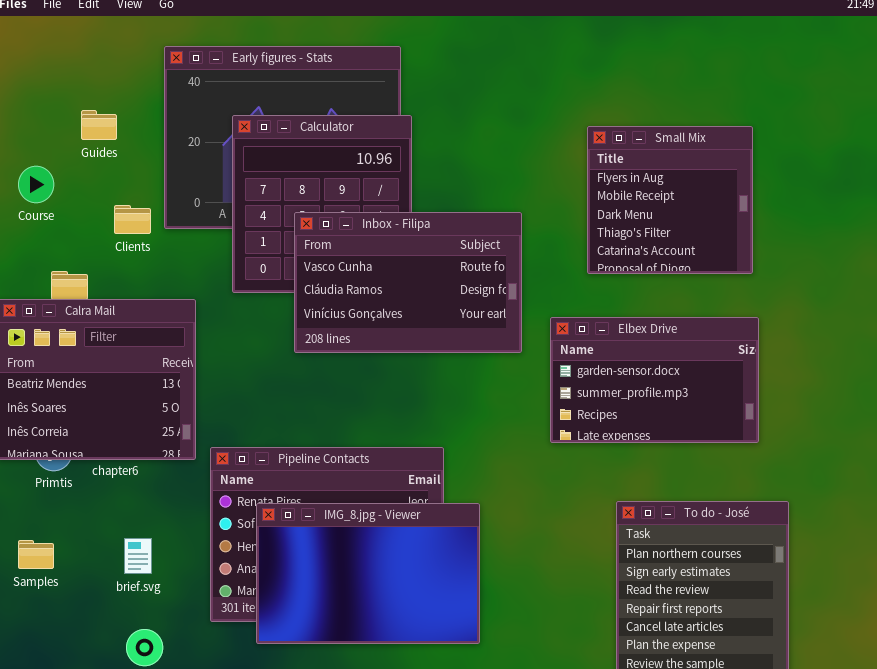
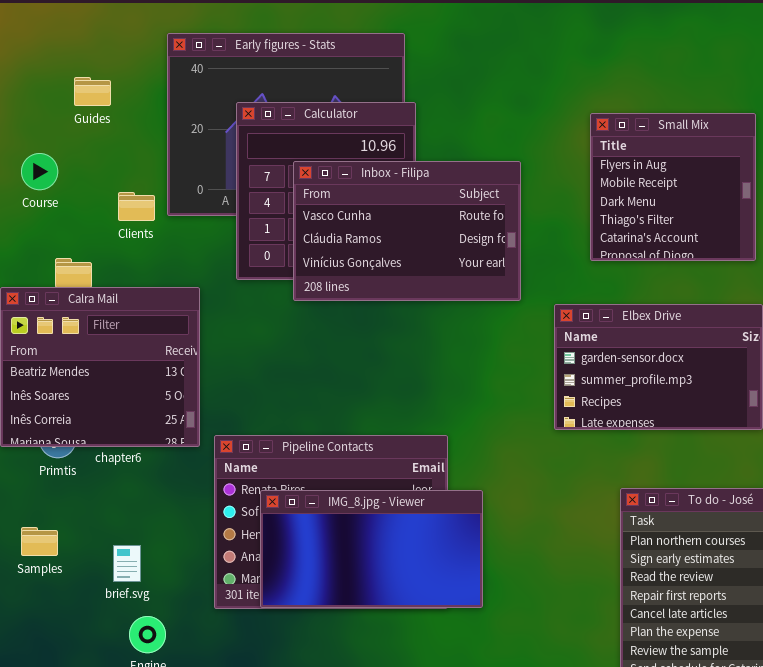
Guides: [81,110,117,140] -> [74,77,111,106], moved
Inbox - Filipa: [294,212,522,353] -> [293,161,521,301], moved
IMG_8.jpg - Viewer: [256,503,480,644] -> [260,490,483,608], resized
brief.svg: [124,538,152,574] -> [113,545,141,582], moved

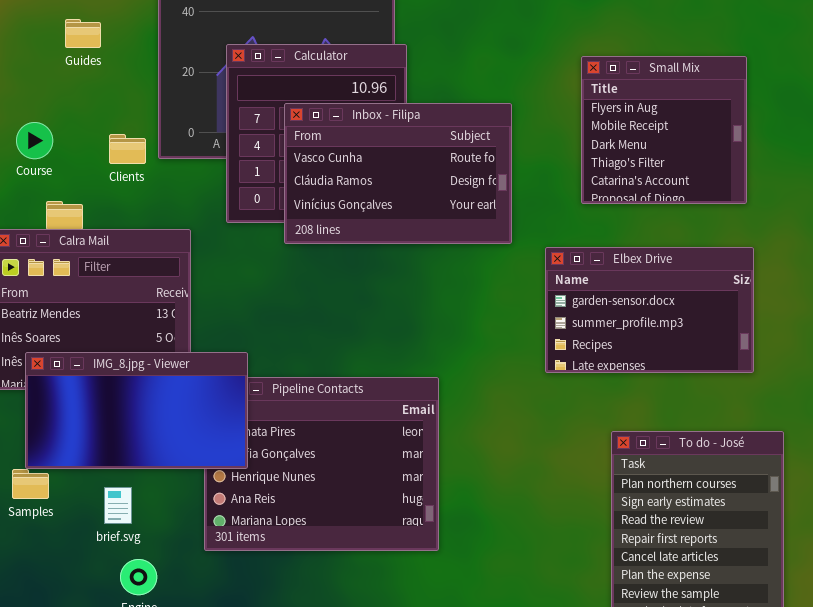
Course: [21,153,58,190] -> [16,122,53,159], moved
IMG_8.jpg - Viewer: [260,490,483,608] -> [25,352,248,469], moved

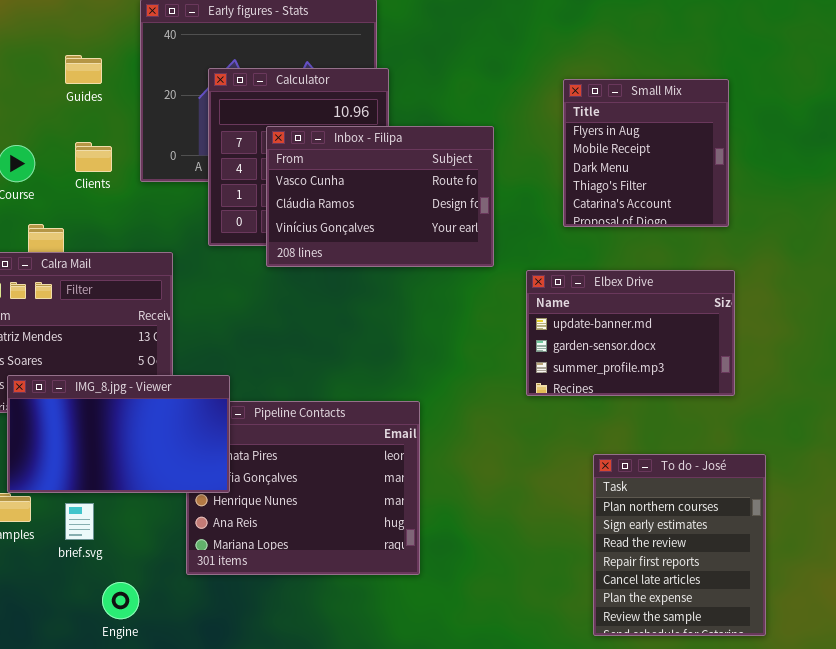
Guides: [65,19,101,48] -> [65,55,102,84], moved
Clients: [109,134,146,164] -> [75,142,112,172], moved
Elbex Drive: [545,247,754,373] -> [526,270,735,396], scrolled up 1 row
brief.svg: [104,487,132,524] -> [65,503,94,540], moved

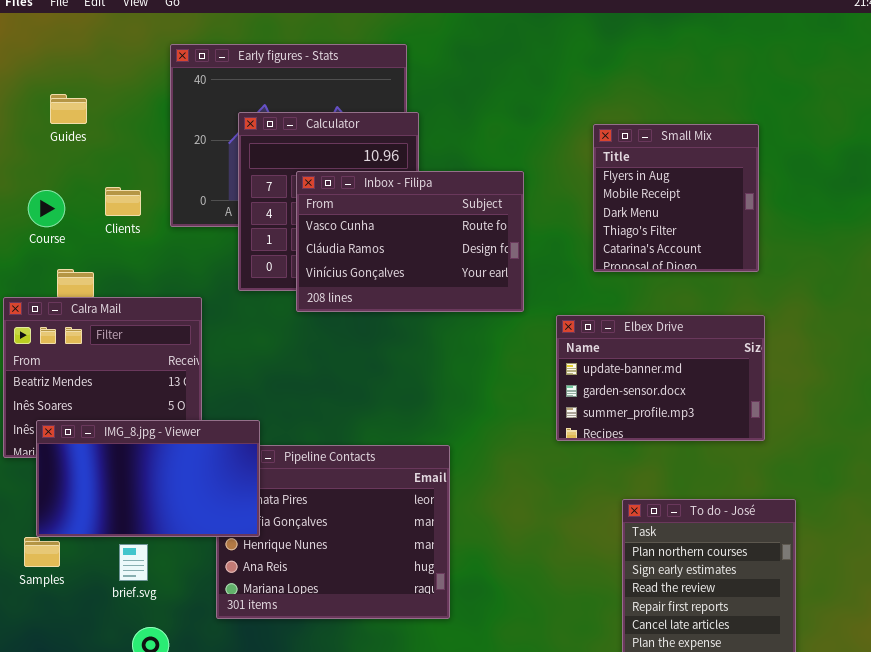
Guides: [65,55,102,84] -> [50,94,87,124], moved
brief.svg: [65,503,94,540] -> [119,544,148,581], moved

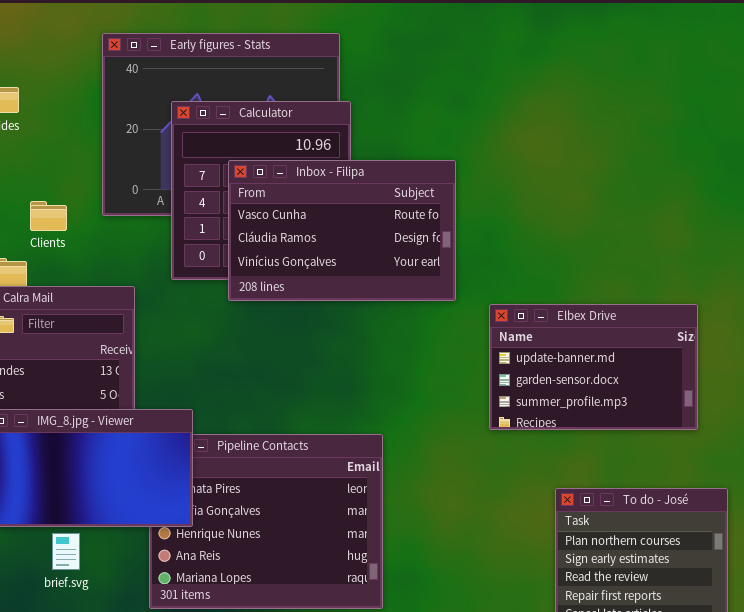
Small Mix: [593,124,759,272] -> none, closed
Clients: [105,187,141,216] -> [30,201,67,231], moved

